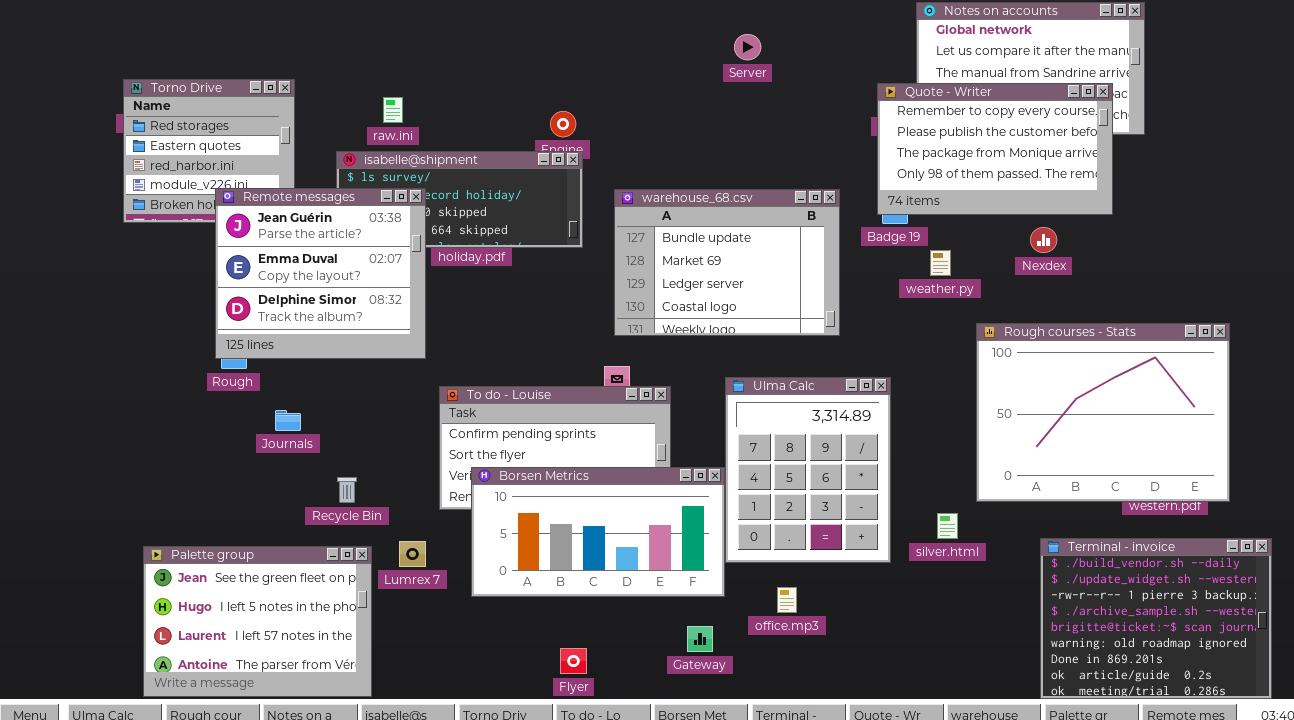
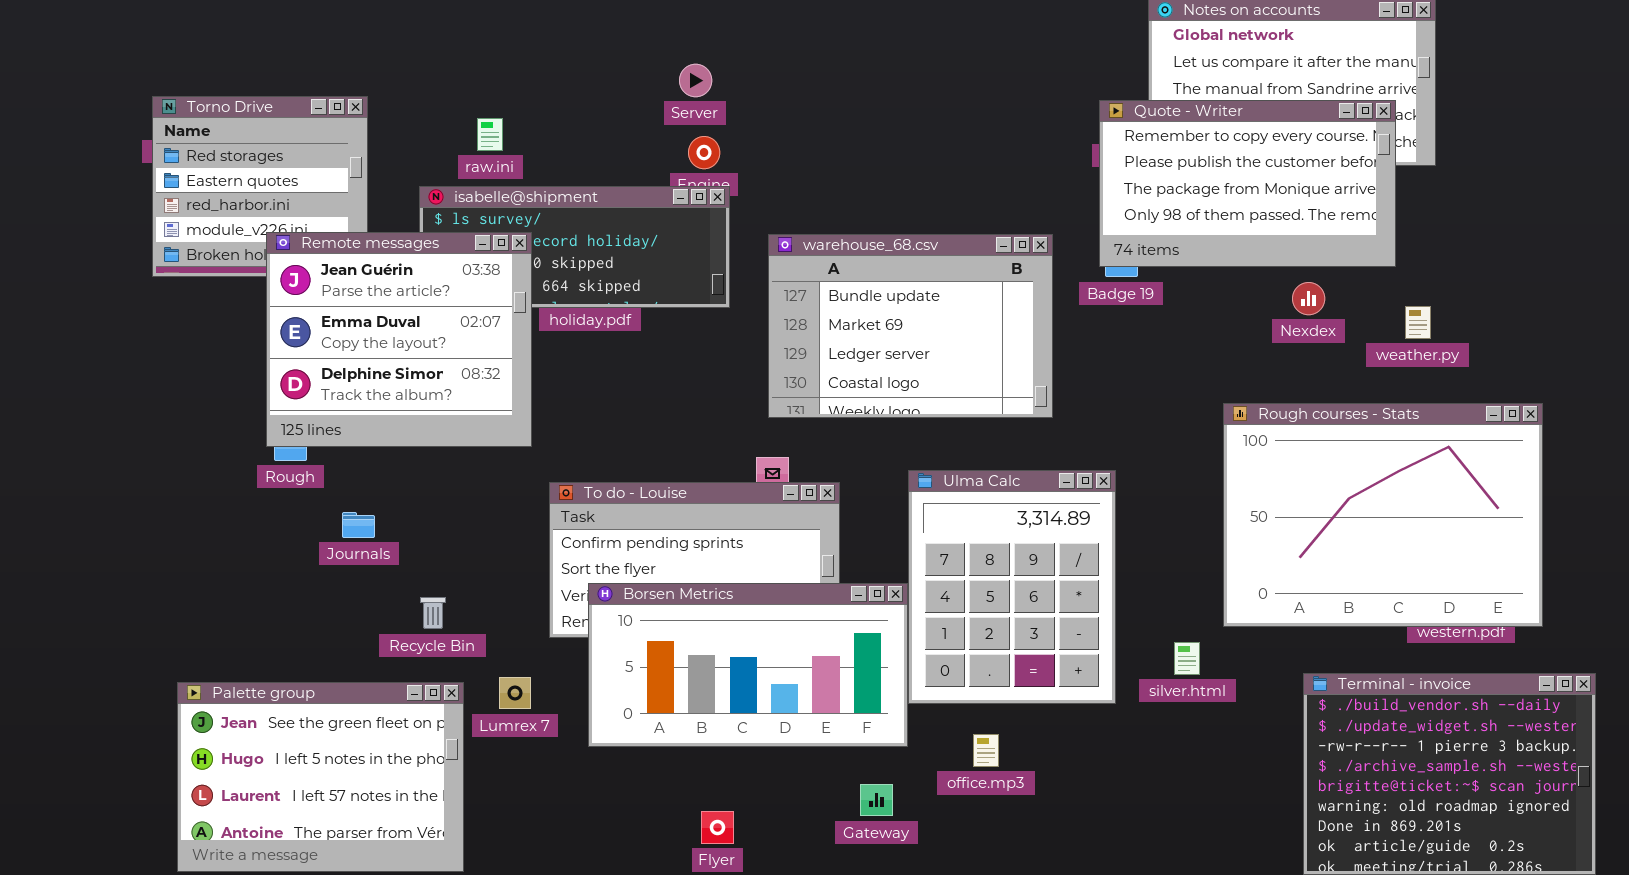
Server: [734,34,761,60] -> [679,64,712,97], moved
weather.py: [930,250,951,276] -> [1405,306,1431,339], moved

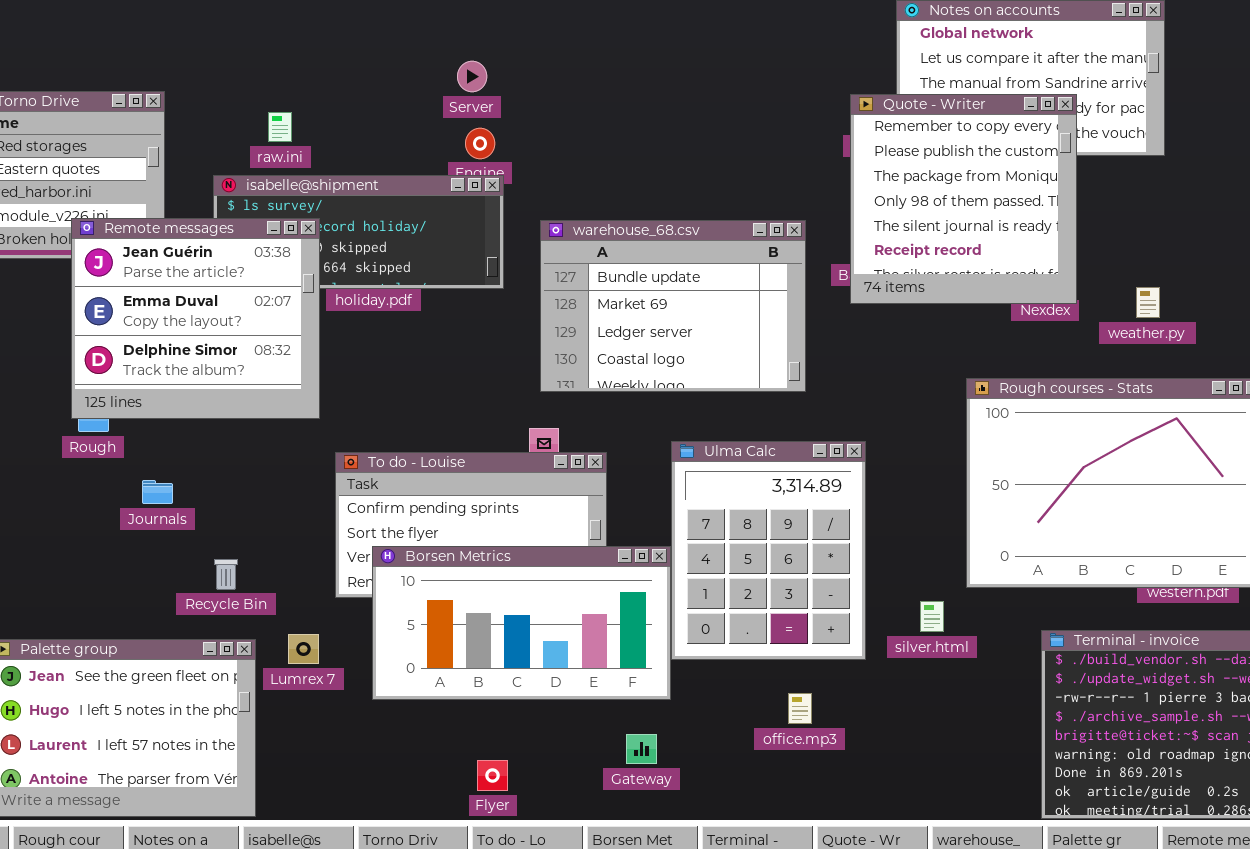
Quote - Writer: [1099,100,1396,267] -> [850,94,1077,304], resized
office.mp3: [973,734,999,767] -> [788,693,812,724], moved

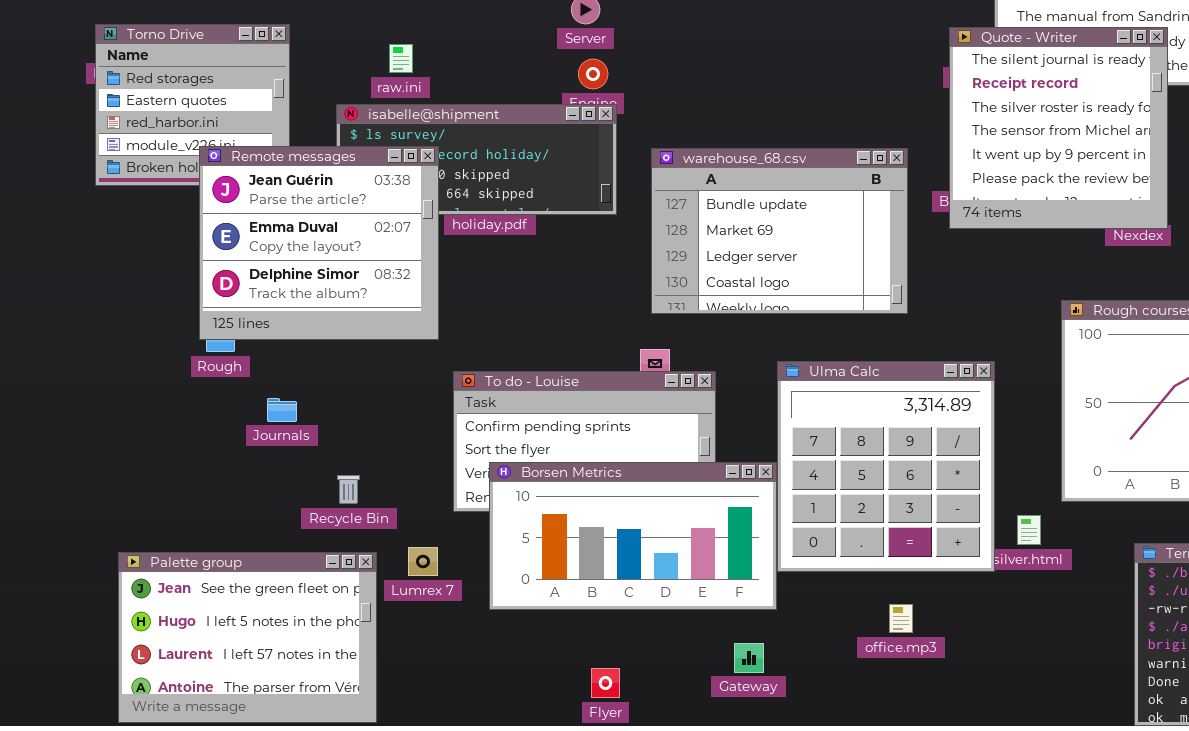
Quote - Writer: [850,94,1077,304] -> [949,27,1168,229], scrolled down 4 rows
Ulma Calc: [671,441,866,660] -> [777,361,995,572], resized

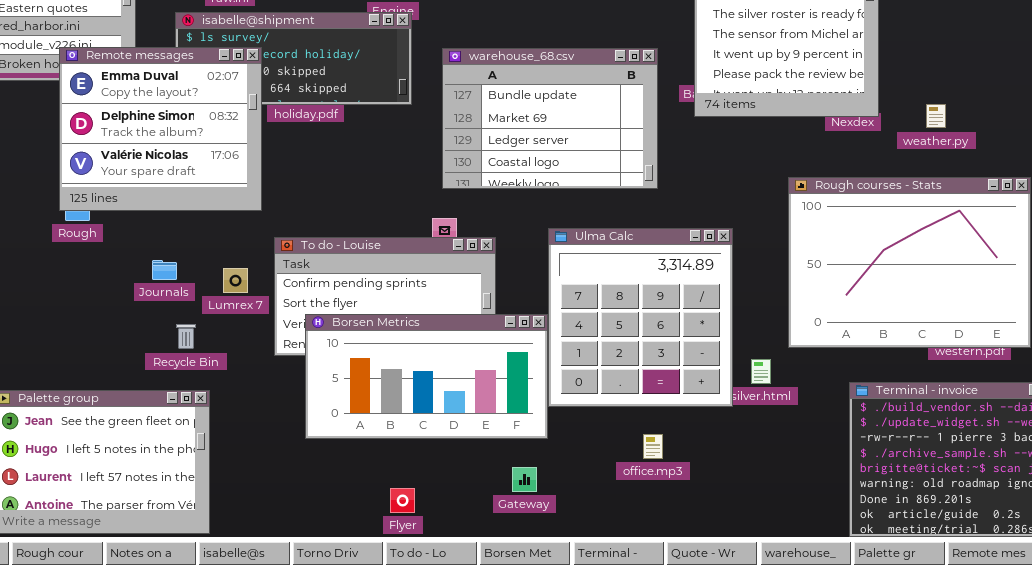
Remote messages: [199,146,439,340] -> [59,47,262,211], scrolled down 1 row
Journals: [267,398,297,422] -> [152,260,177,280], moved
Lumrex 7: [408,547,438,576] -> [223,268,248,293], moved

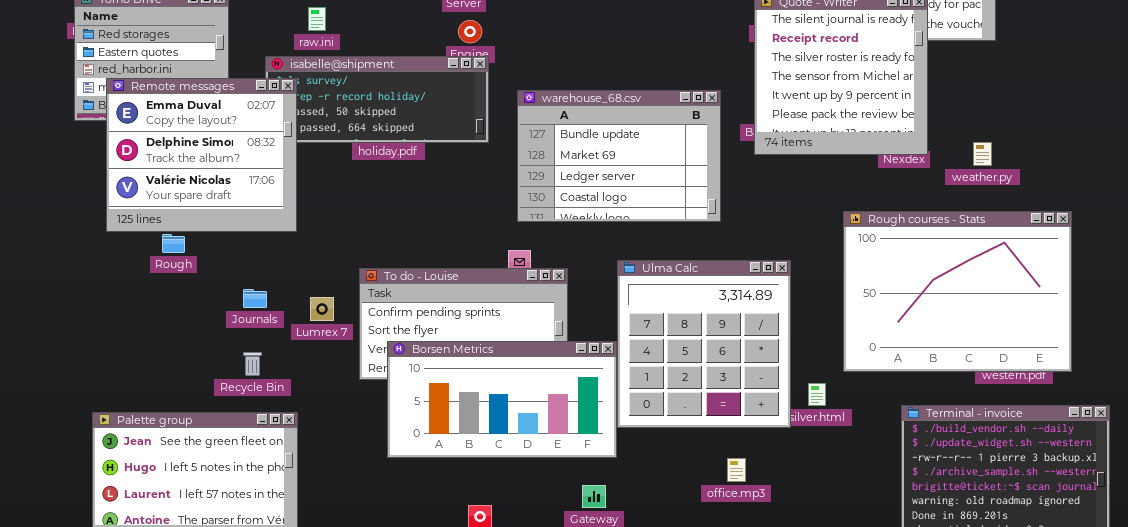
Remote messages: [59,47,262,211] -> [106,78,297,232], moved
Recycle Bin: [176,324,196,349] -> [243,352,262,376], moved
office.mp3: [643,434,663,459] -> [727,458,746,482], moved

